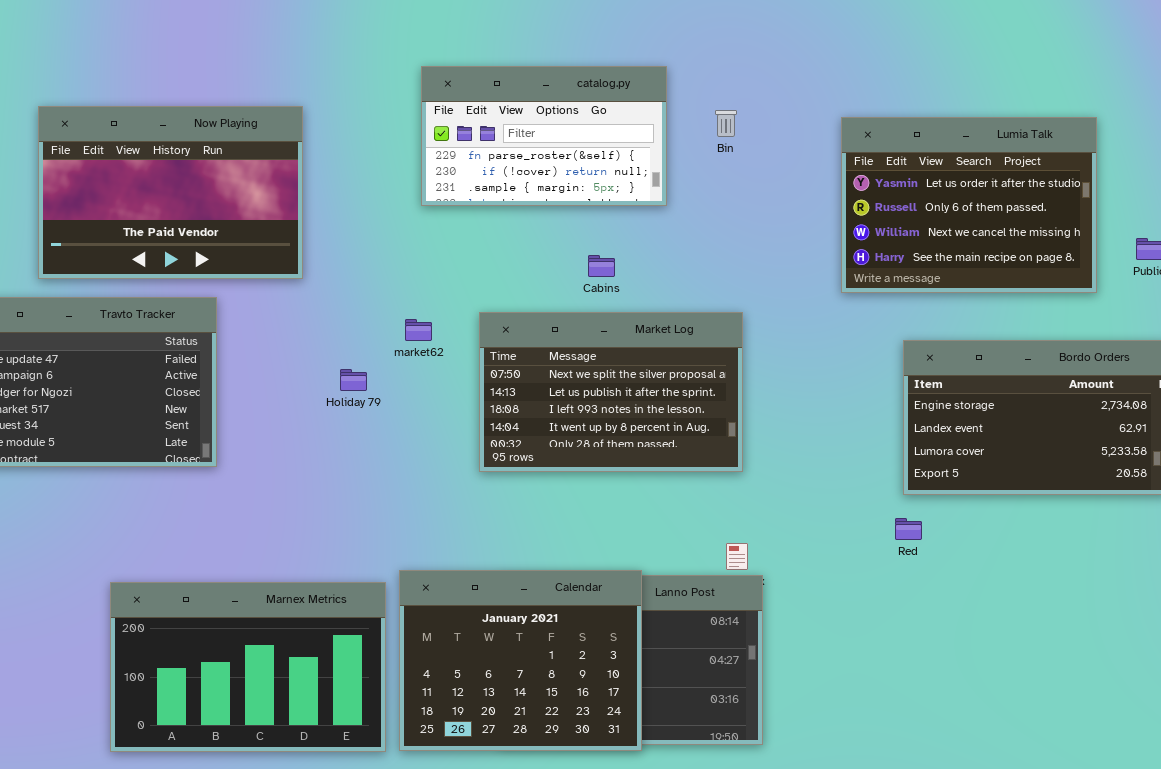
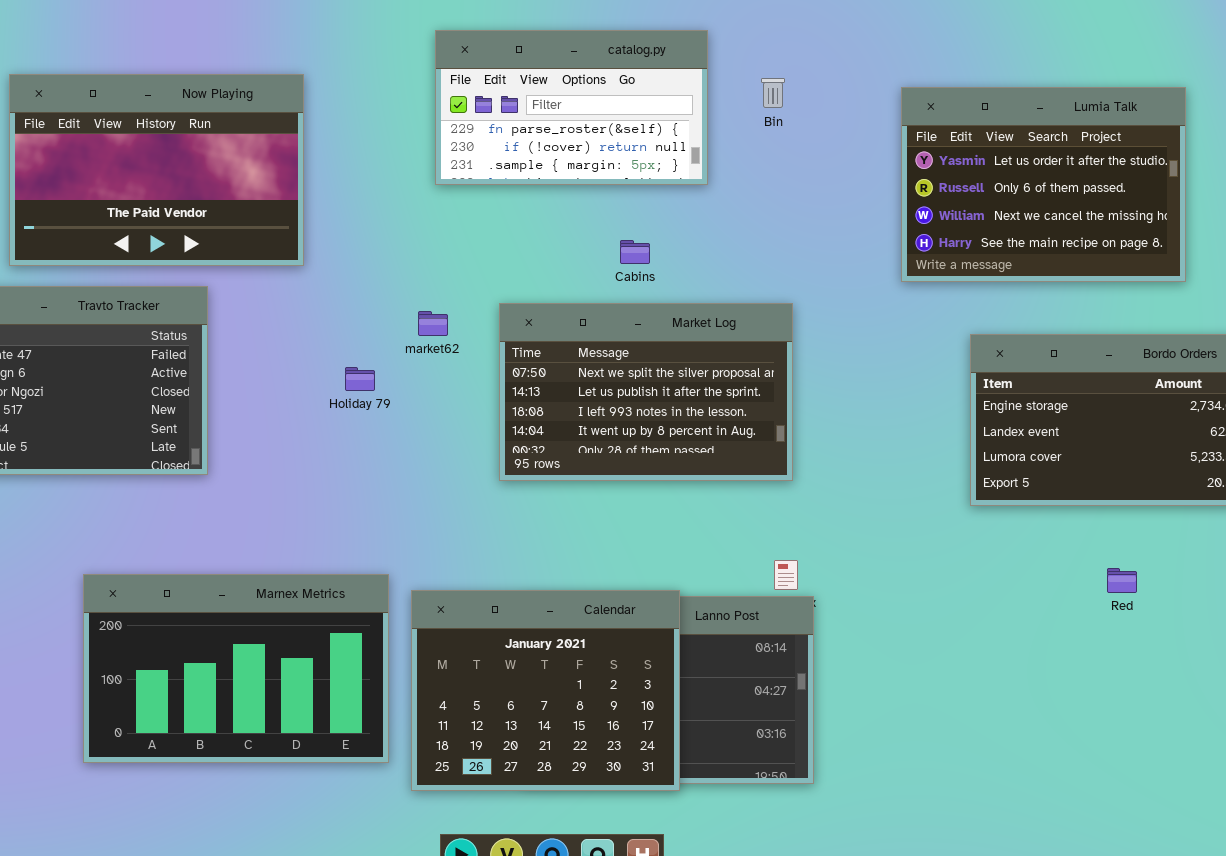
Red: [895,518,922,540] -> [1107,568,1137,593], moved
Marnex Metrics: [110,582,386,752] -> [83,574,389,763], moved

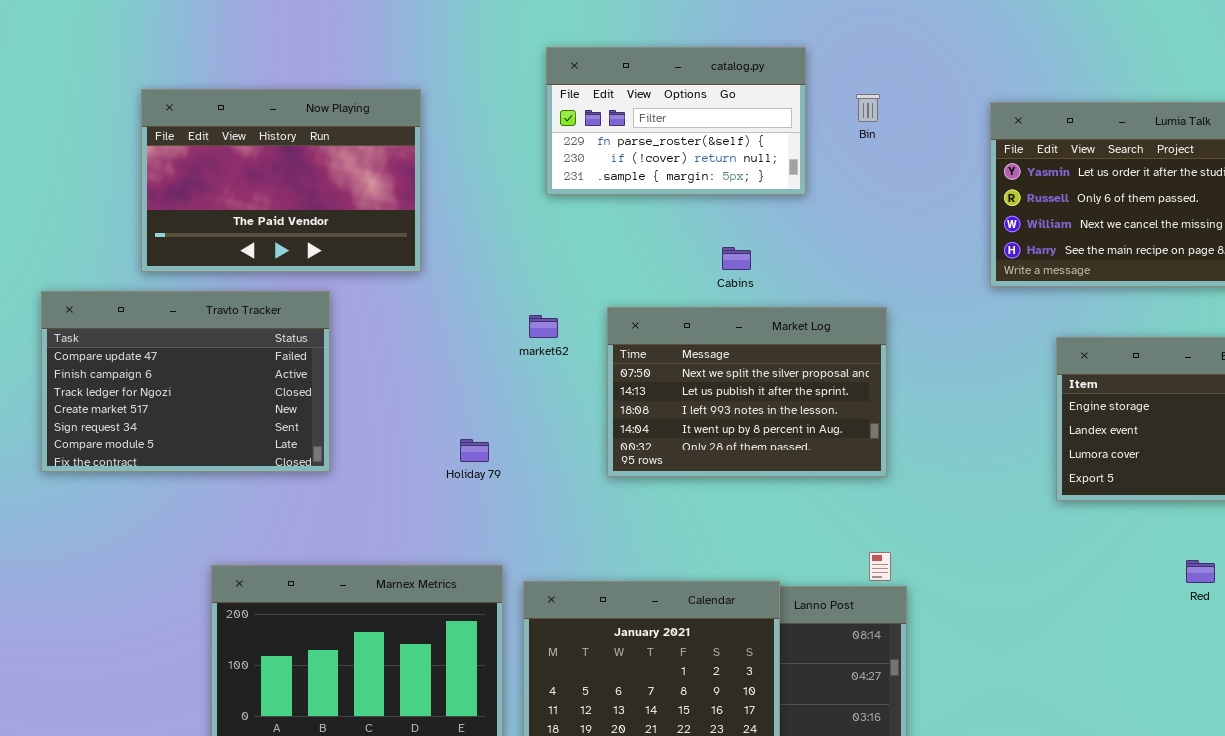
Holiday 79: [345,367,375,391] -> [460,439,489,462], moved

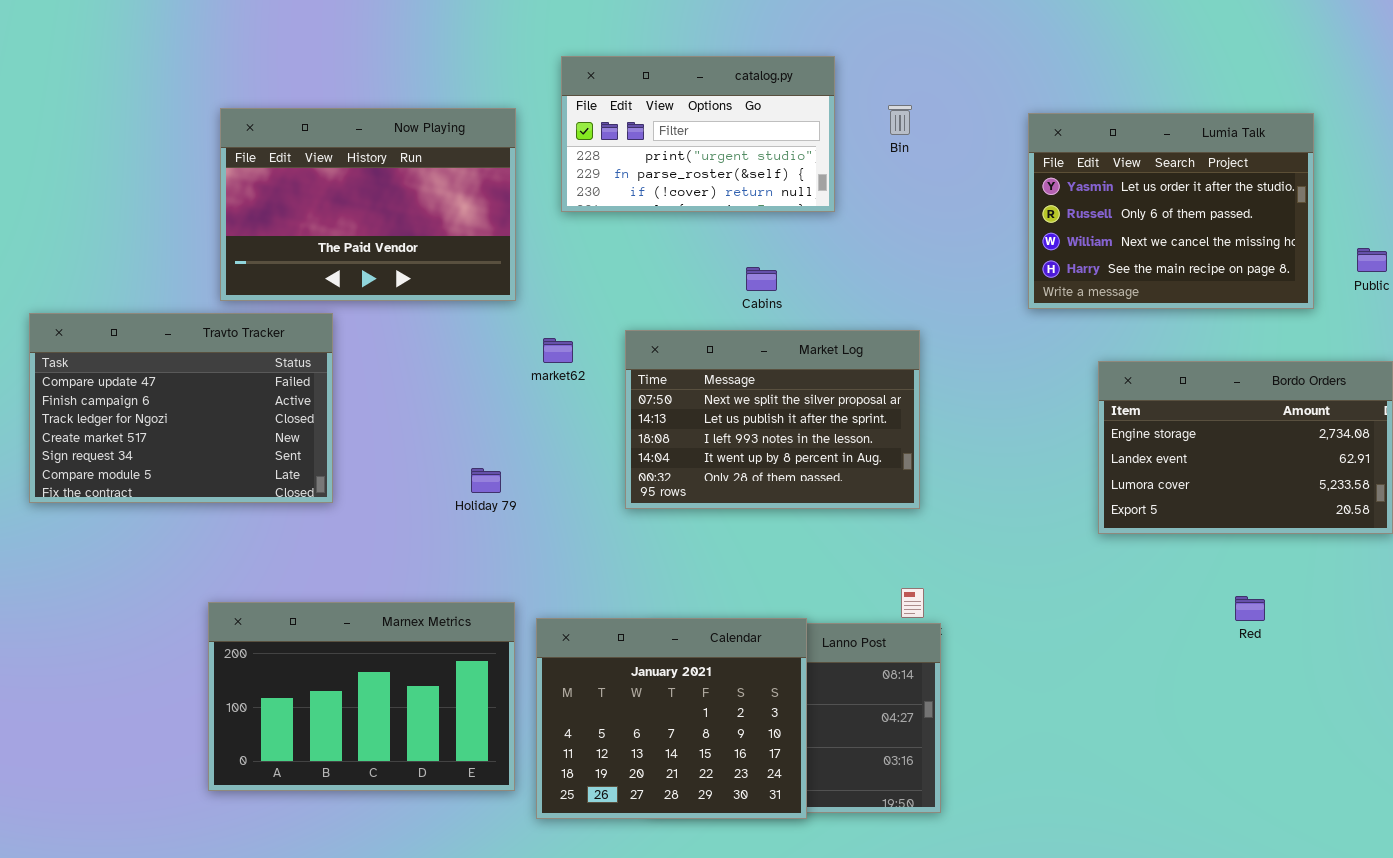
catalog.py: [546,47,806,195] -> [561,56,835,212], scrolled up 1 row
Now Playing: [141,89,421,272] -> [220,108,516,301], moved

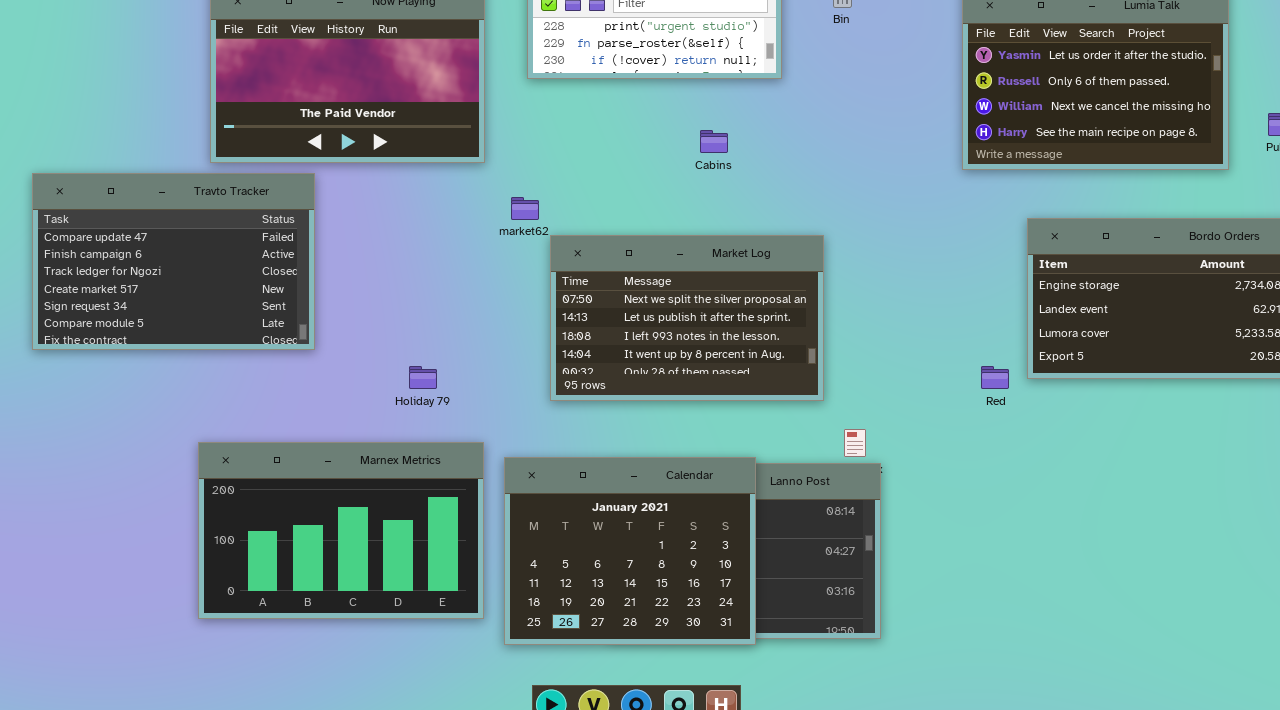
Market Log: [625,330,920,509] -> [550,235,824,401], moved
Holiday 79: [471,468,501,493] -> [409,366,437,389], moved
Red: [1235,596,1265,621] -> [981,366,1009,389], moved

